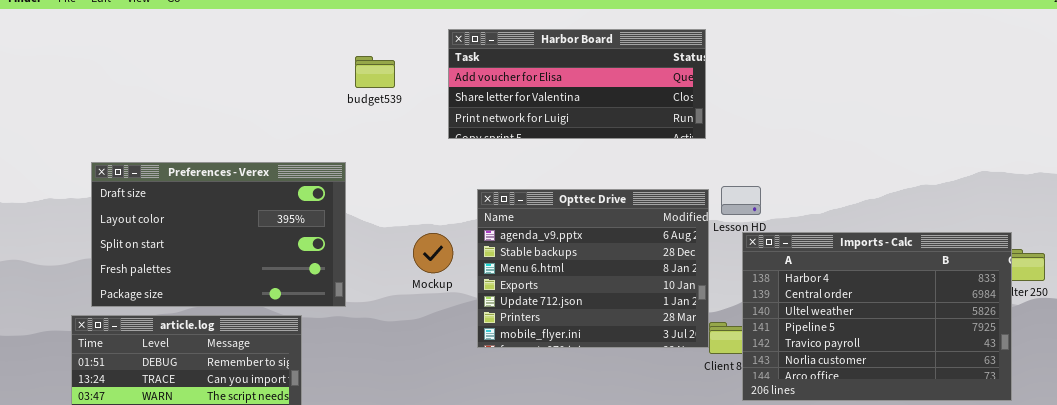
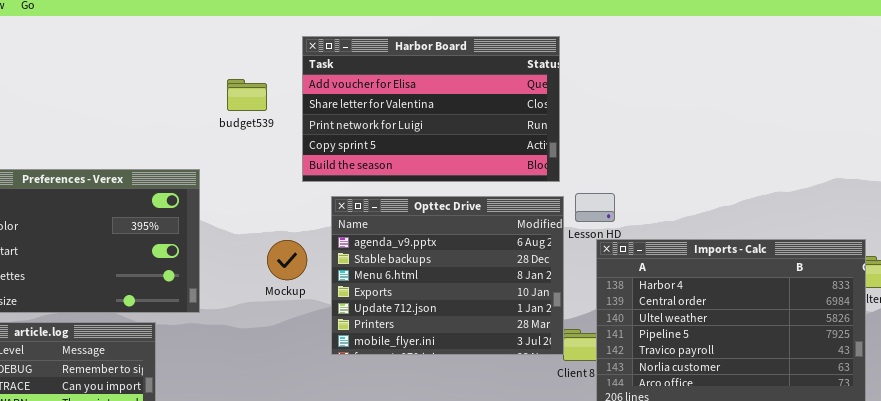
Harbor Board: [448,29,706,139] -> [302,36,560,182], resized
budget539: [355,56,395,88] -> [227,79,267,111], moved

